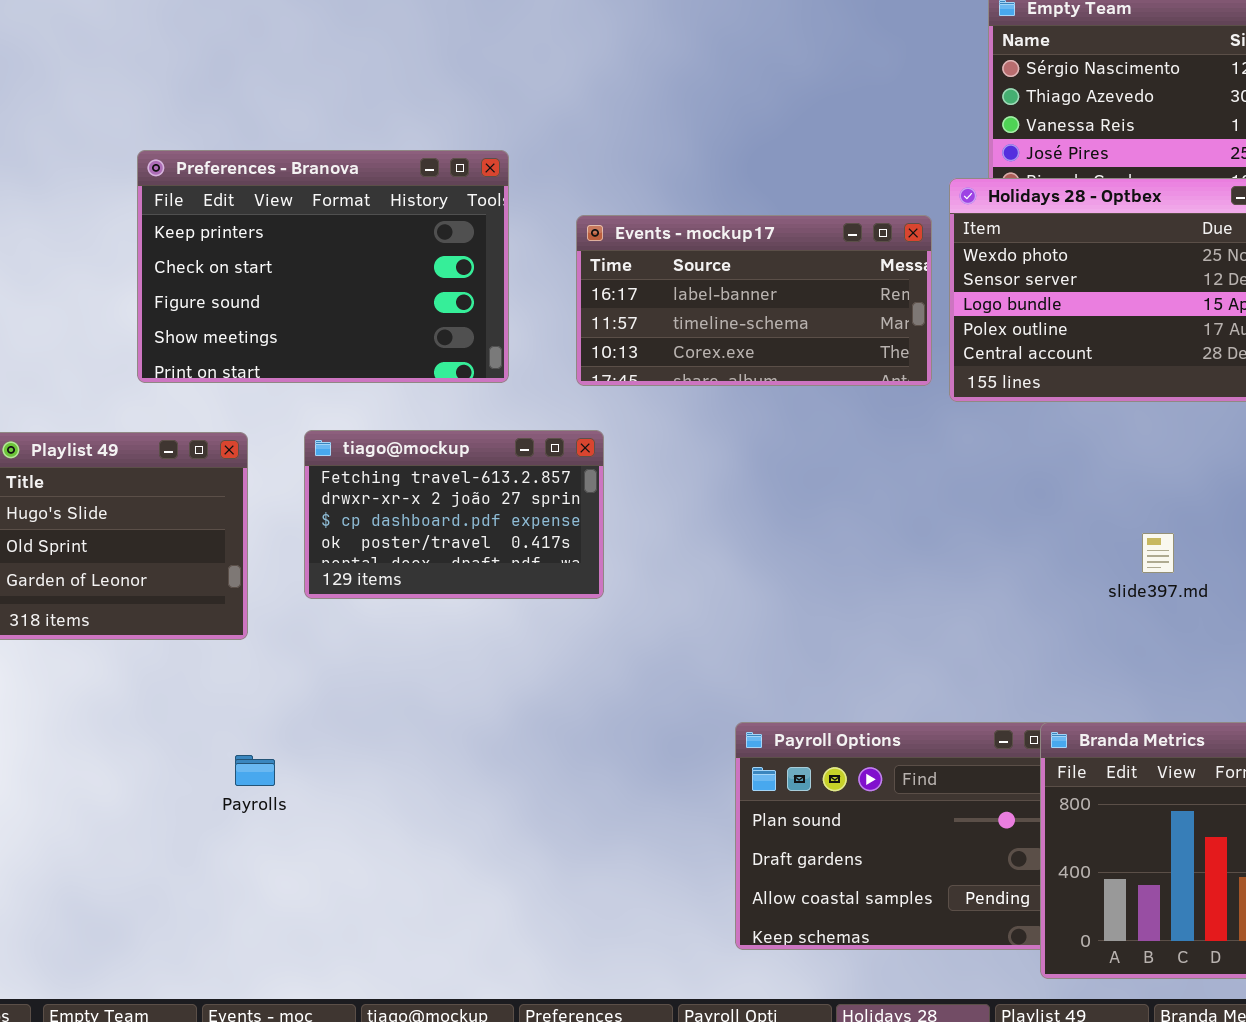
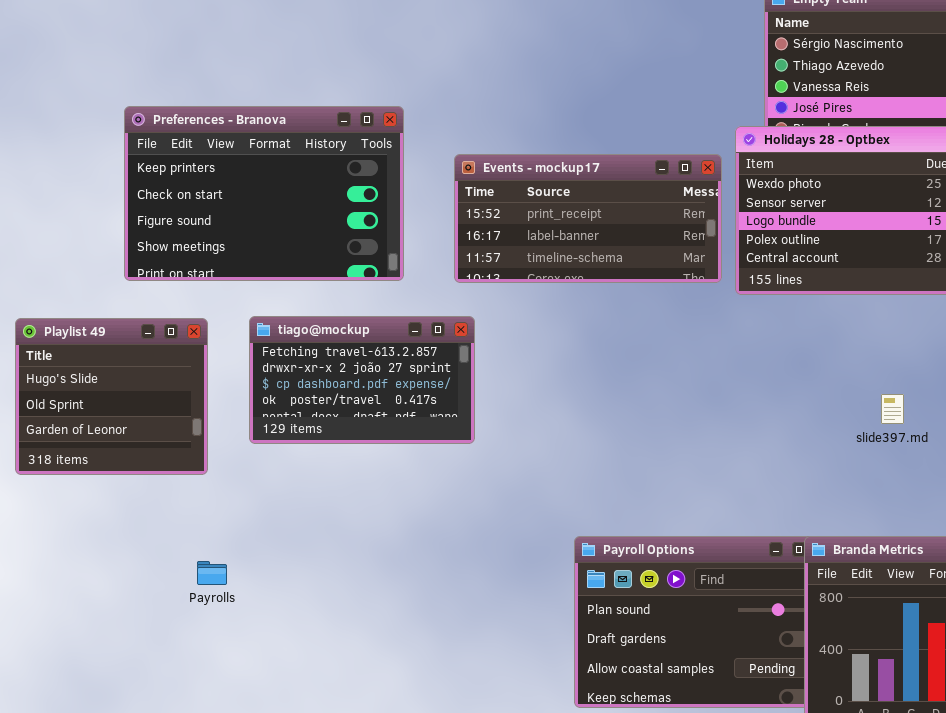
Events - mockup17: [576,215,932,386] -> [454,154,722,283], scrolled up 1 row

